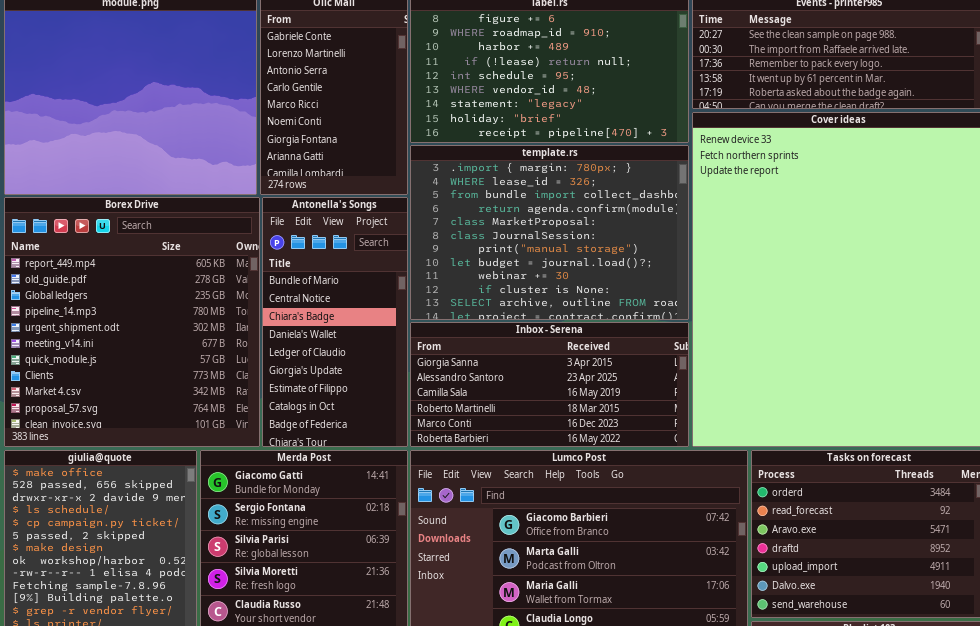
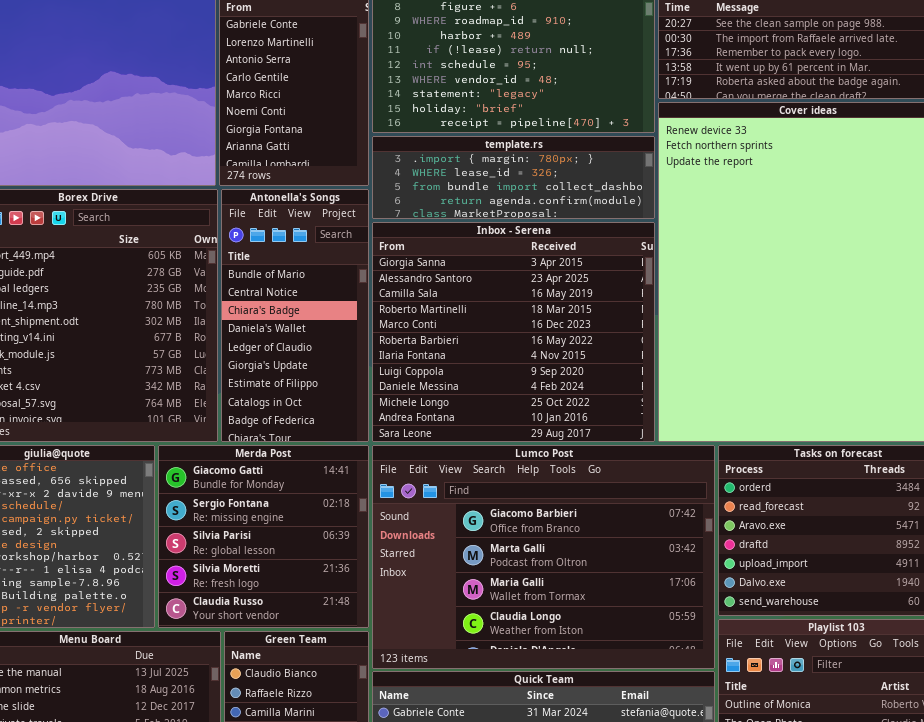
template.rs: [410,145,689,320] -> [372,136,655,219], resized
Inbox - Serena: [410,322,689,447] -> [372,222,655,442], resized

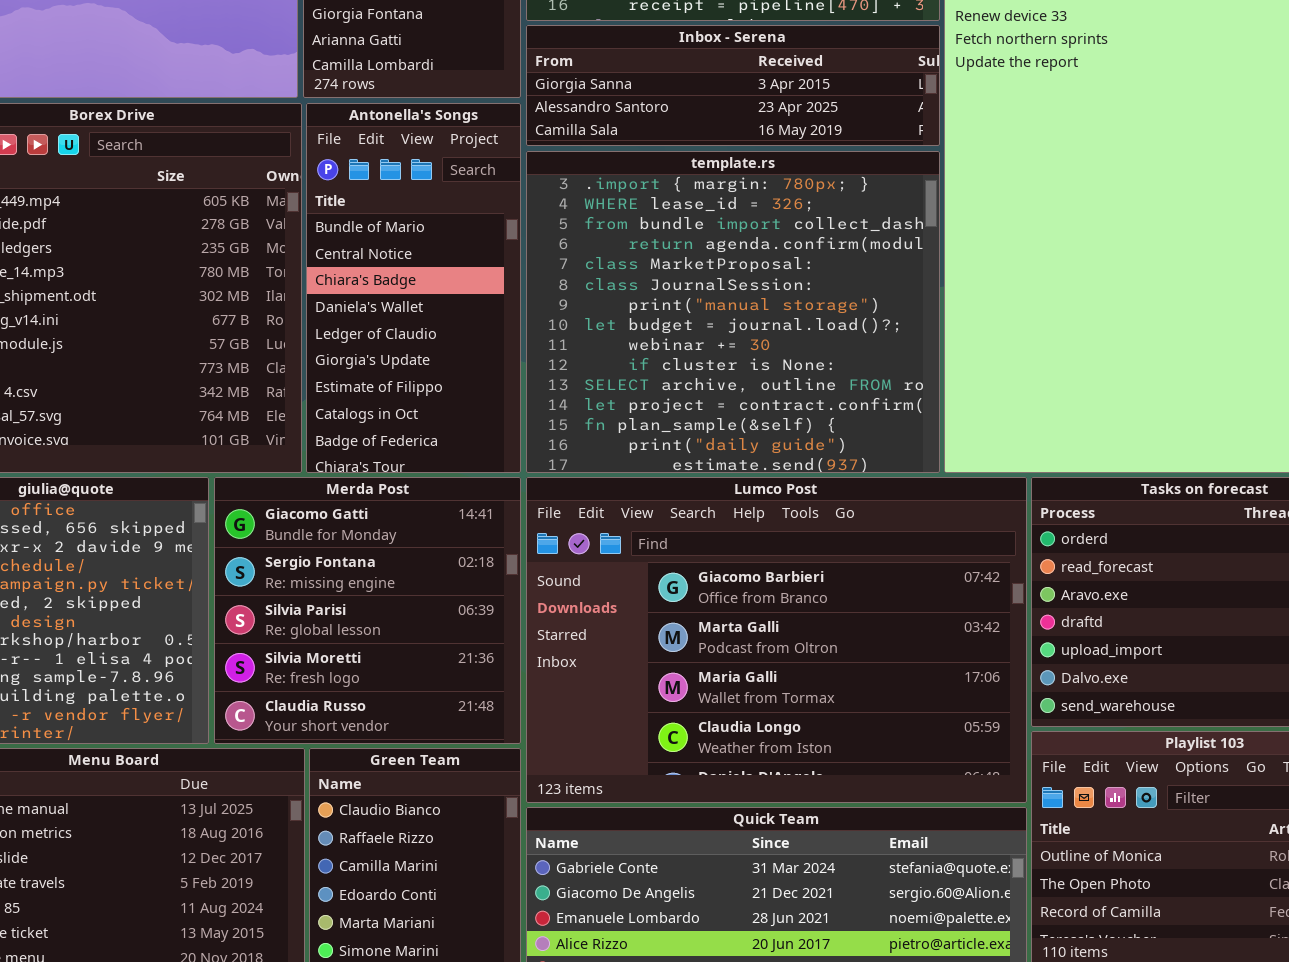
template.rs: [372,136,655,219] -> [526,151,940,473], moved, resized
Inbox - Serena: [372,222,655,442] -> [526,25,940,146], moved, resized

